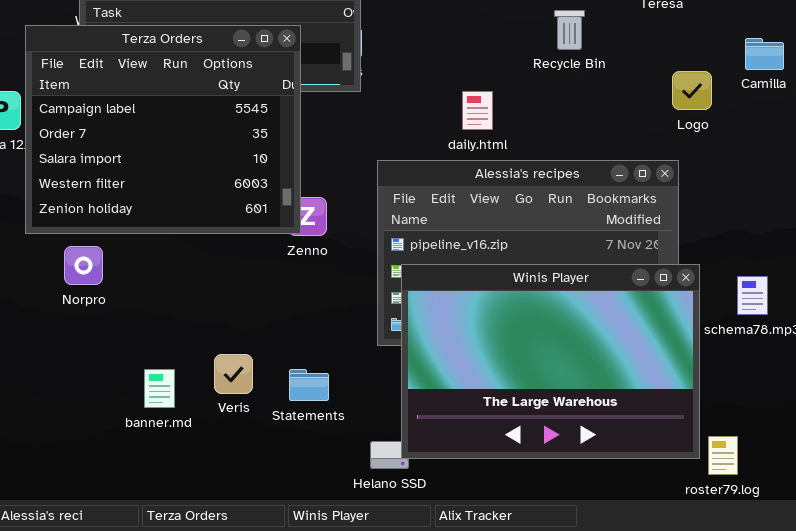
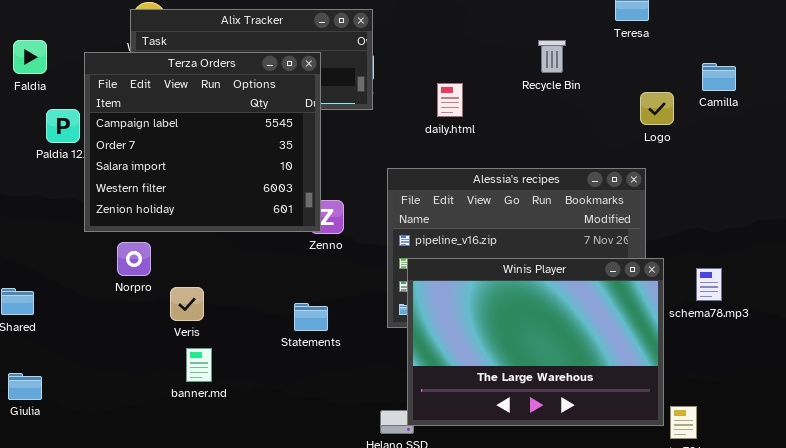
daily.html: [462,91,493,130] -> [437,83,463,117], moved
Veris: [214,354,253,394] -> [170,287,204,321], moved
Statements: [289,369,329,401] -> [294,303,328,331], moved

